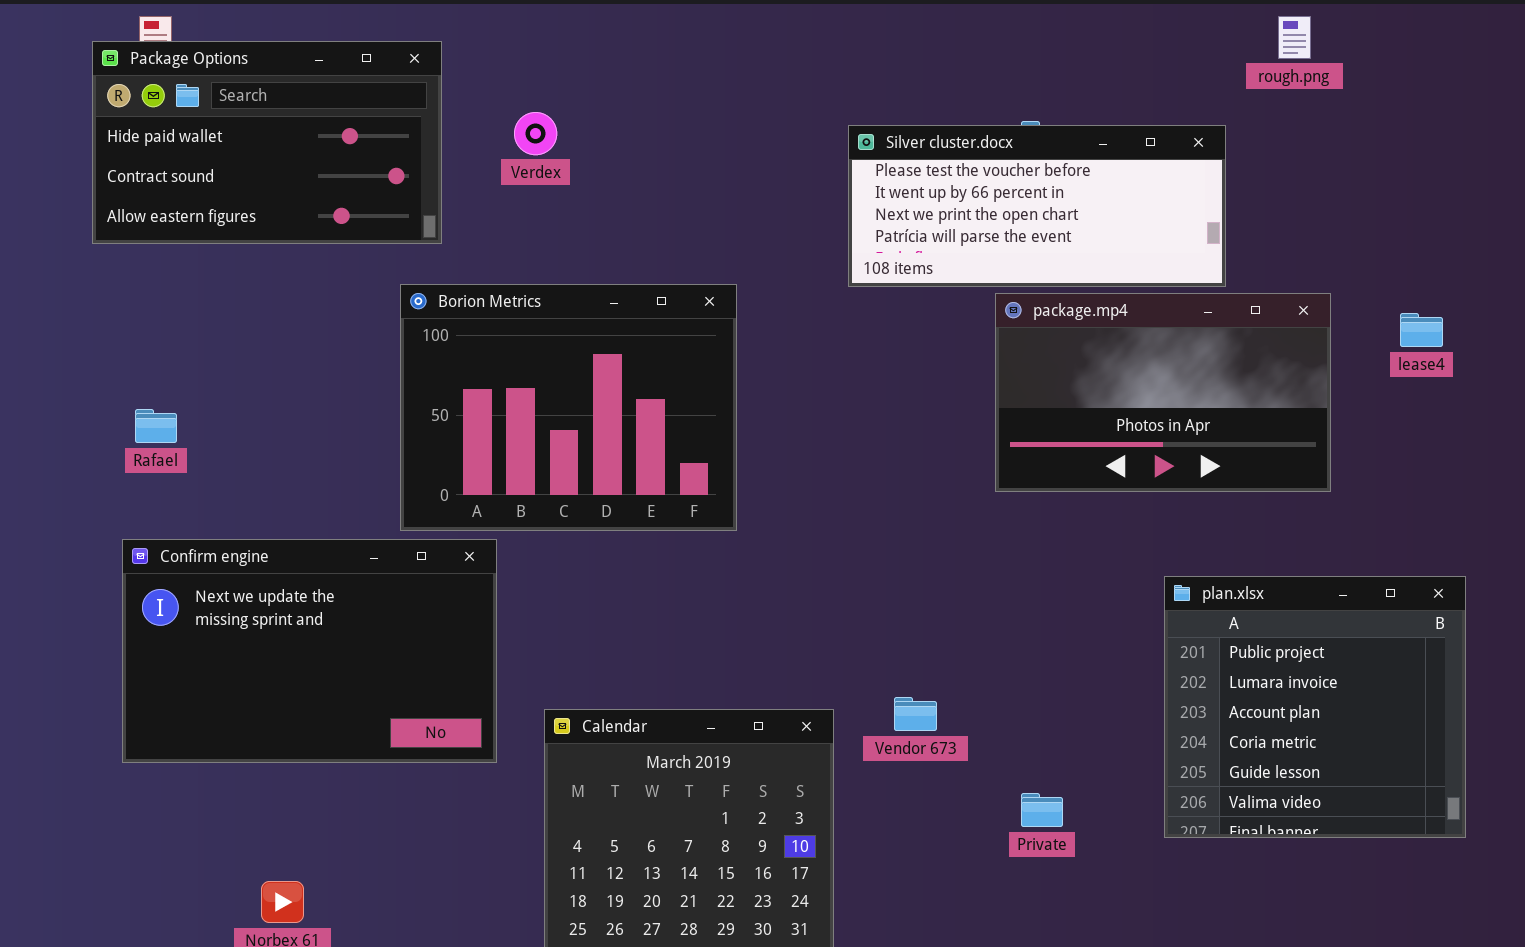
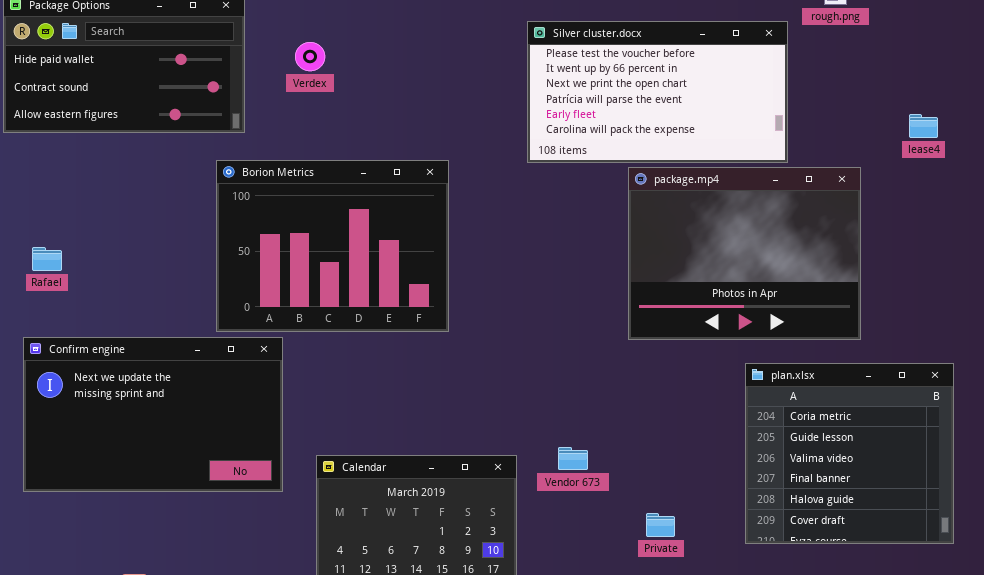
Silver cluster.docx: [848,125,1226,287] -> [527,21,788,163], resized
package.mp4: [995,293,1331,492] -> [628,167,861,340], resized
lease4: [1400,313,1443,347] -> [909,114,938,138], moved
plan.xlsx: [1164,576,1466,838] -> [745,363,954,544], scrolled down 3 rows

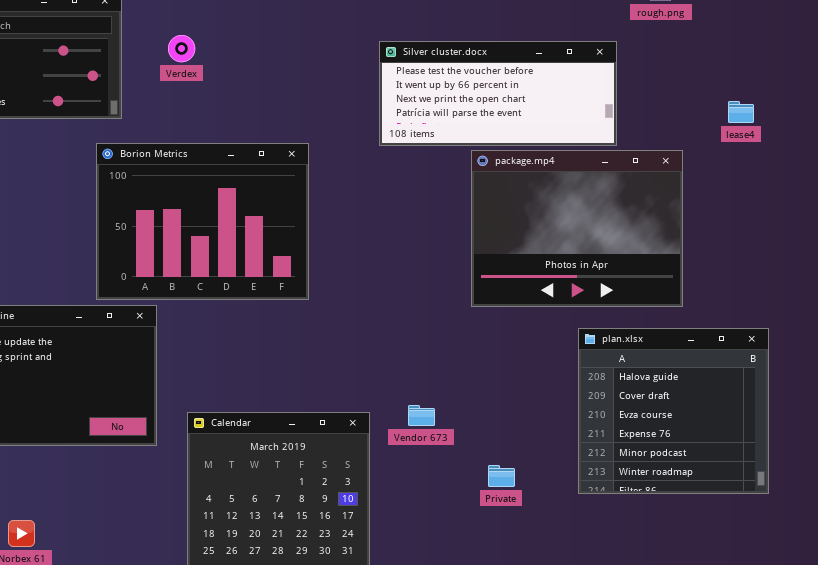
Silver cluster.docx: [527,21,788,163] -> [379,41,617,146], resized
plan.xlsx: [745,363,954,544] -> [578,328,769,494], scrolled down 4 rows

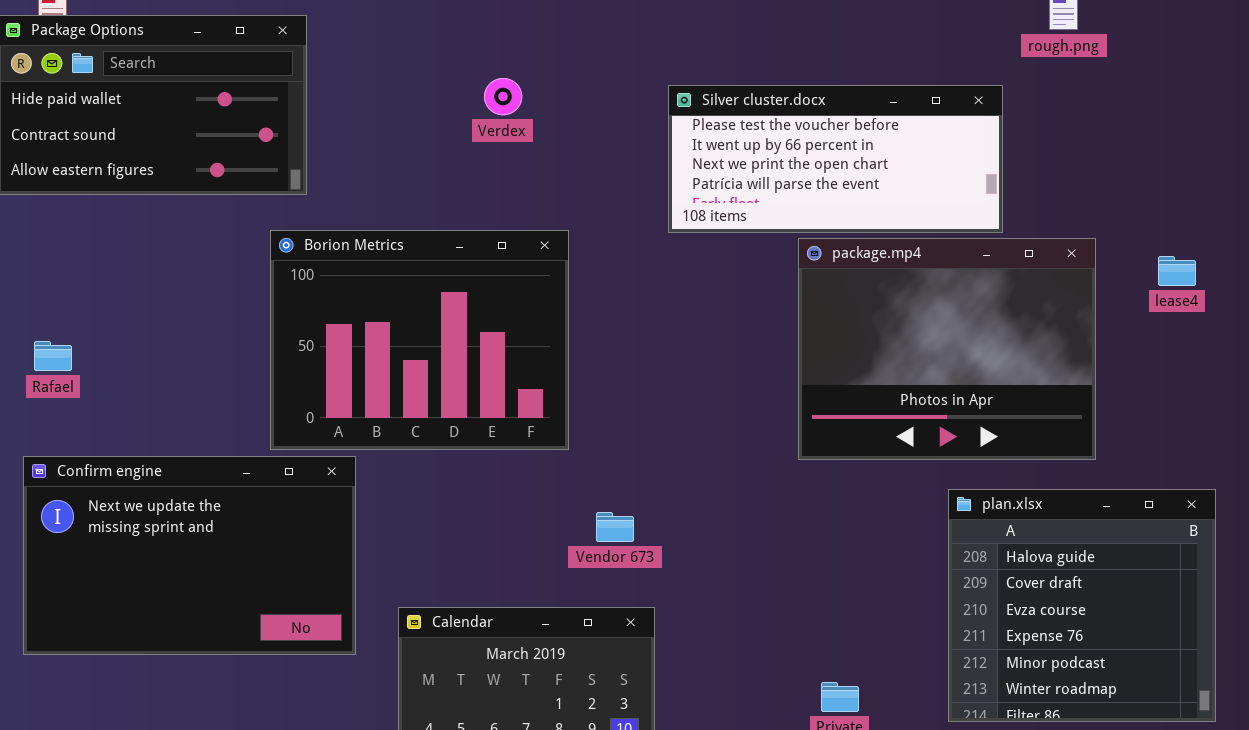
Verdex: [168,35,195,62] -> [484,78,522,115], moved
lease4: [728,101,754,123] -> [1158,256,1196,286], moved
Vendor 673: [408,405,435,426] -> [596,512,634,542], moved

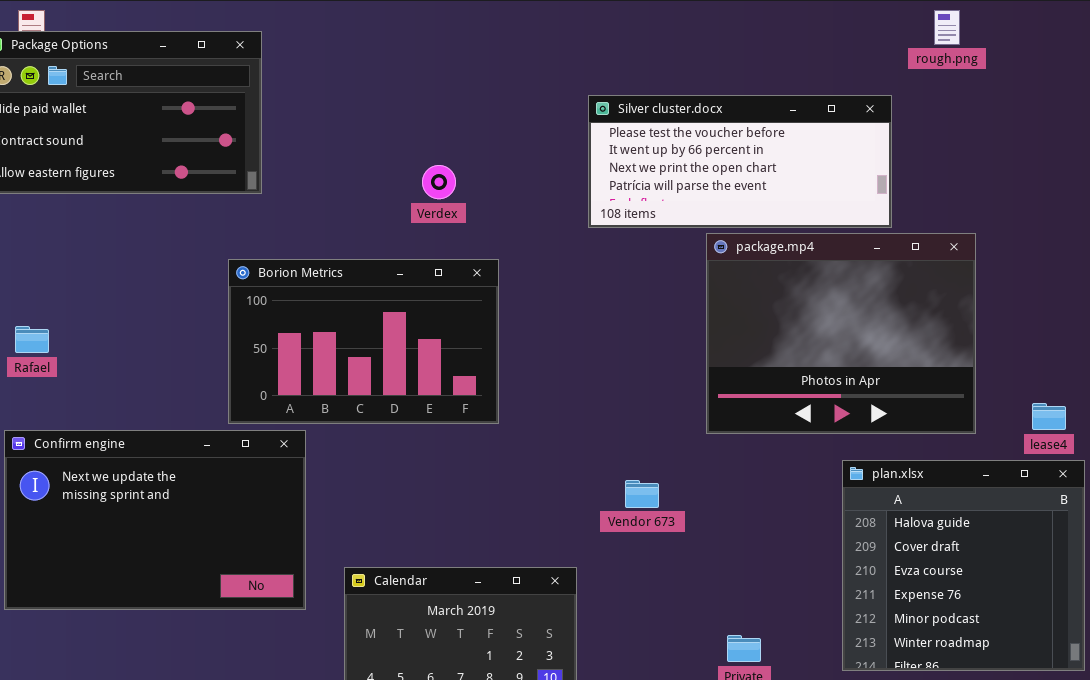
Verdex: [484,78,522,115] -> [422,165,456,199], moved
Borion Metrics: [270,230,569,450] -> [228,259,499,424], resized
lease4: [1158,256,1196,286] -> [1032,403,1066,430], moved
Vendor 673: [596,512,634,542] -> [625,480,659,508], moved

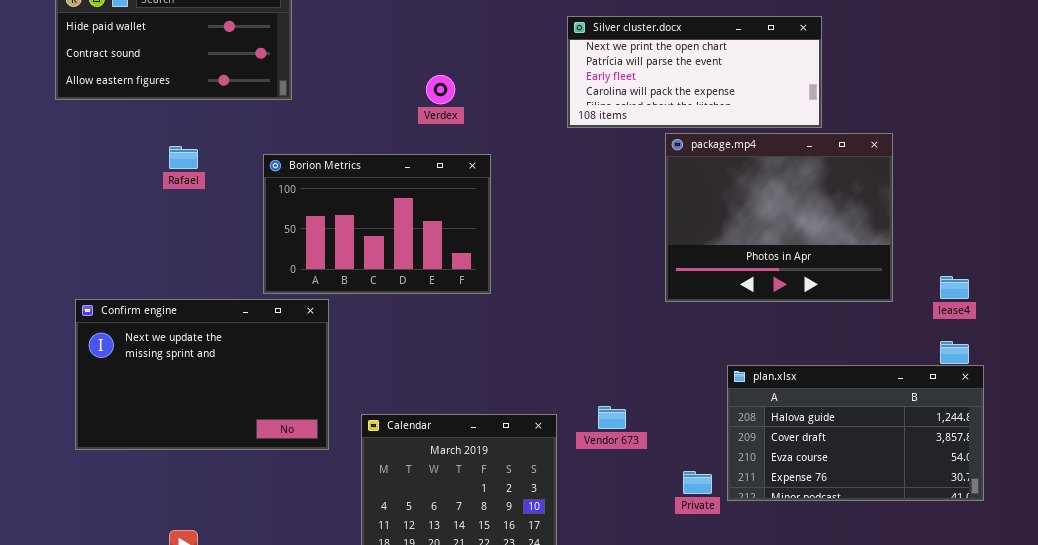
Silver cluster.docx: [588,95,892,228] -> [567,16,822,128], scrolled down 2 rows
Rafael: [15,326,49,353] -> [169,146,198,169], moved
plan.xlsx: [842,460,1085,671] -> [727,365,984,501], resized
Vendor 673: [625,480,659,508] -> [598,406,626,429], moved

